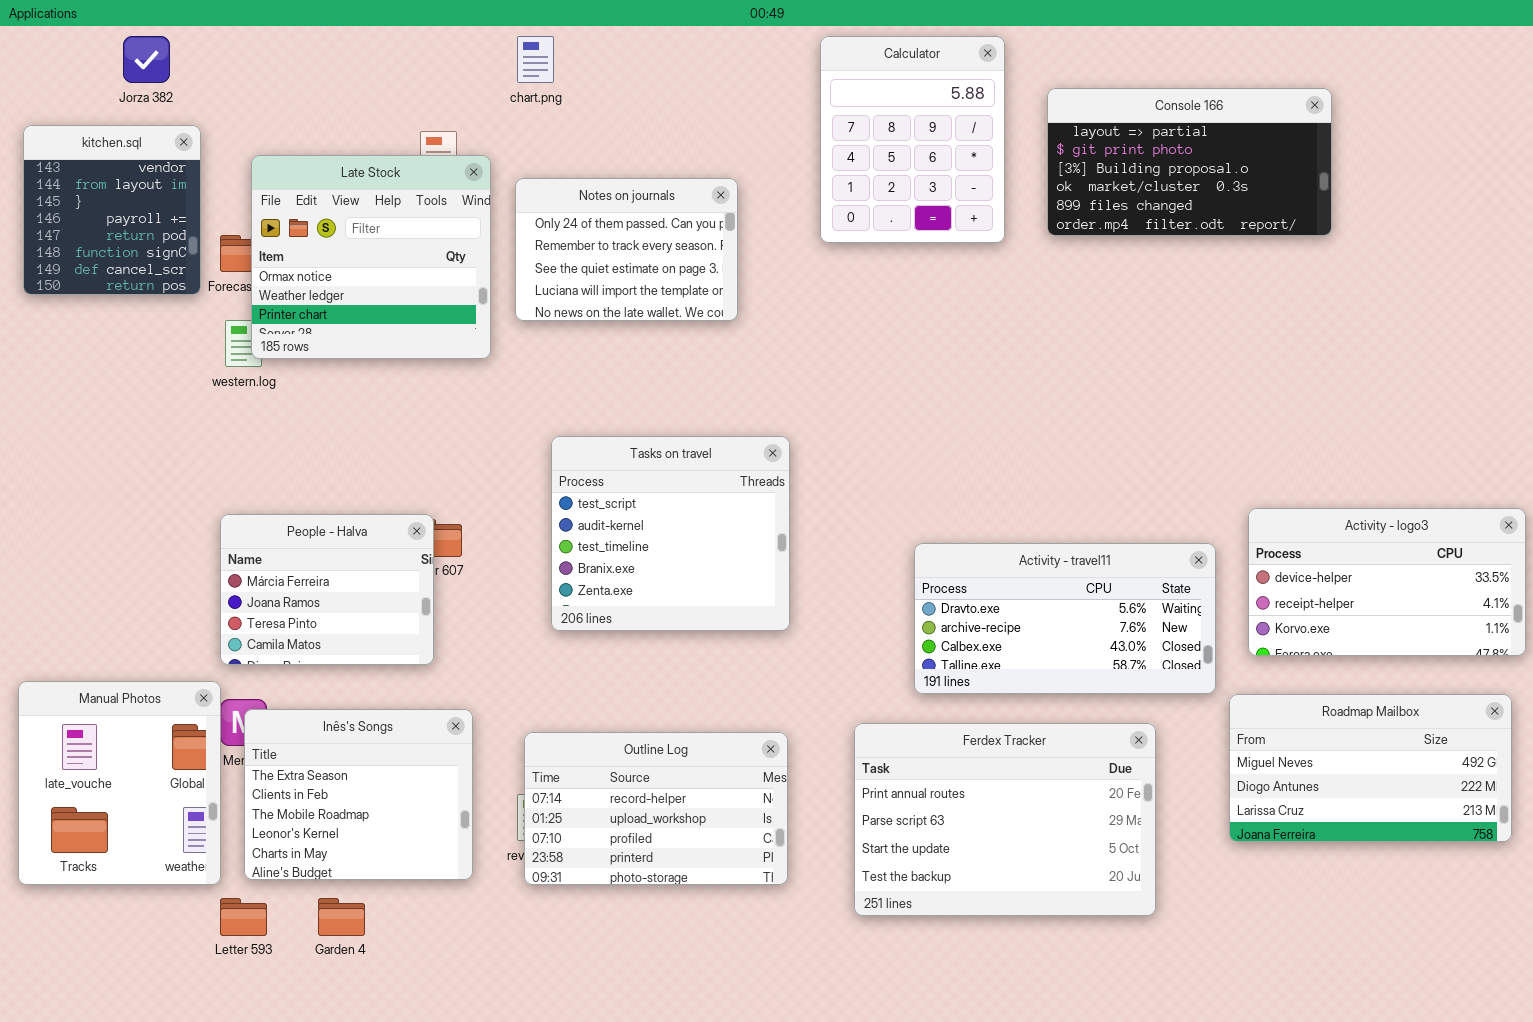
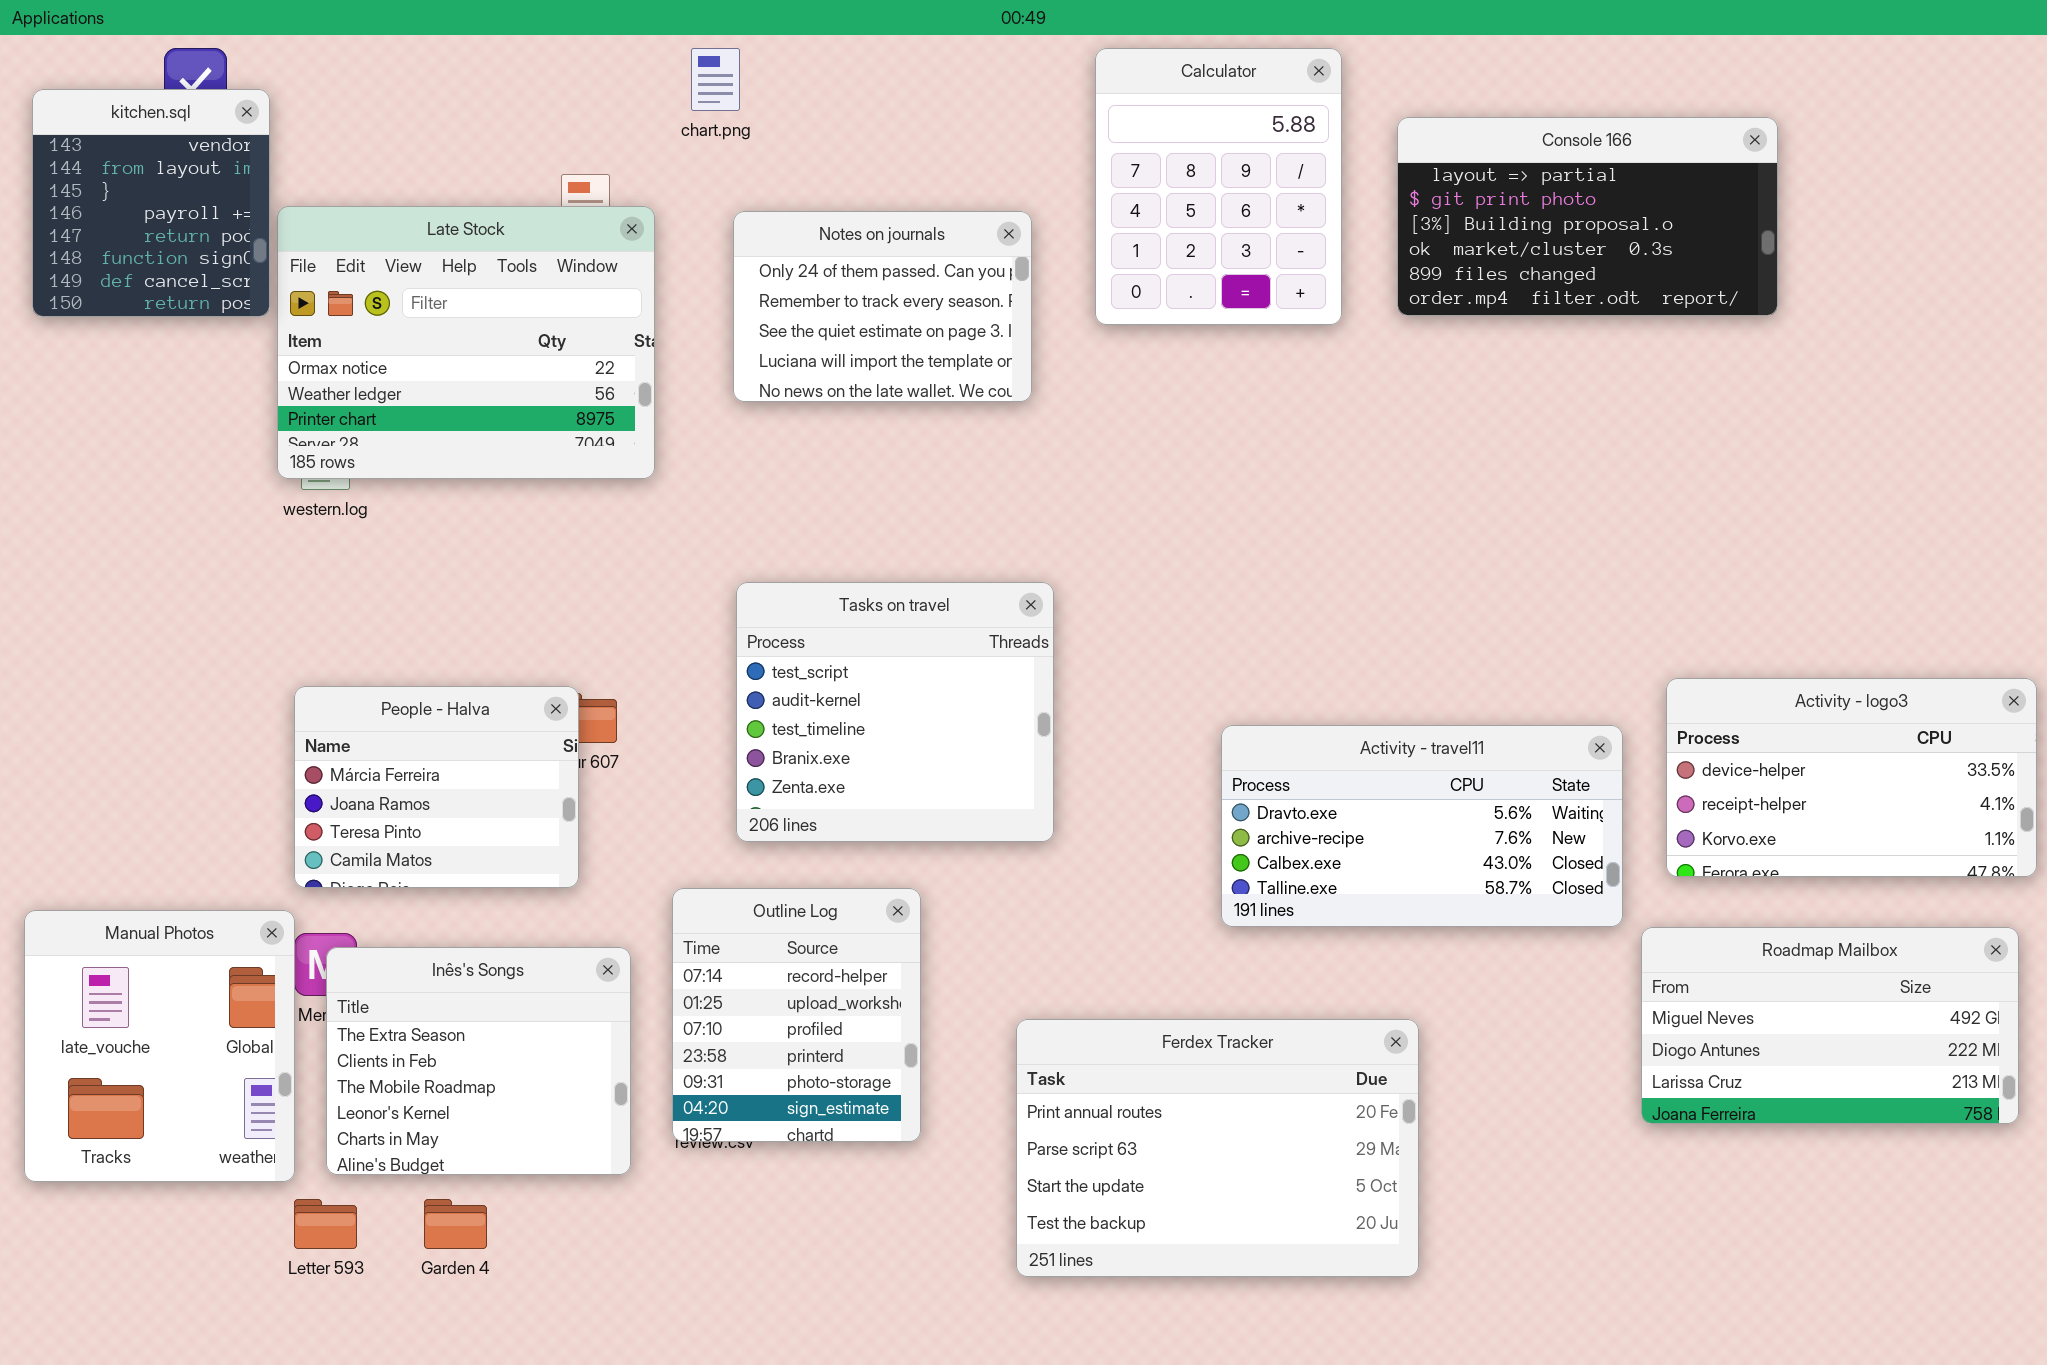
kitchen.sql: [23,125,201,295] -> [32,89,270,317], moved
Late Stock: [251,155,491,359] -> [277,206,655,479], resized
Notes on journals: [515,178,738,321] -> [733,211,1032,402], moved
Ferdex Tracker: [854,723,1156,916] -> [1016,1019,1419,1277], moved
Outline Log: [524,732,788,885] -> [672,888,921,1142], moved, resized

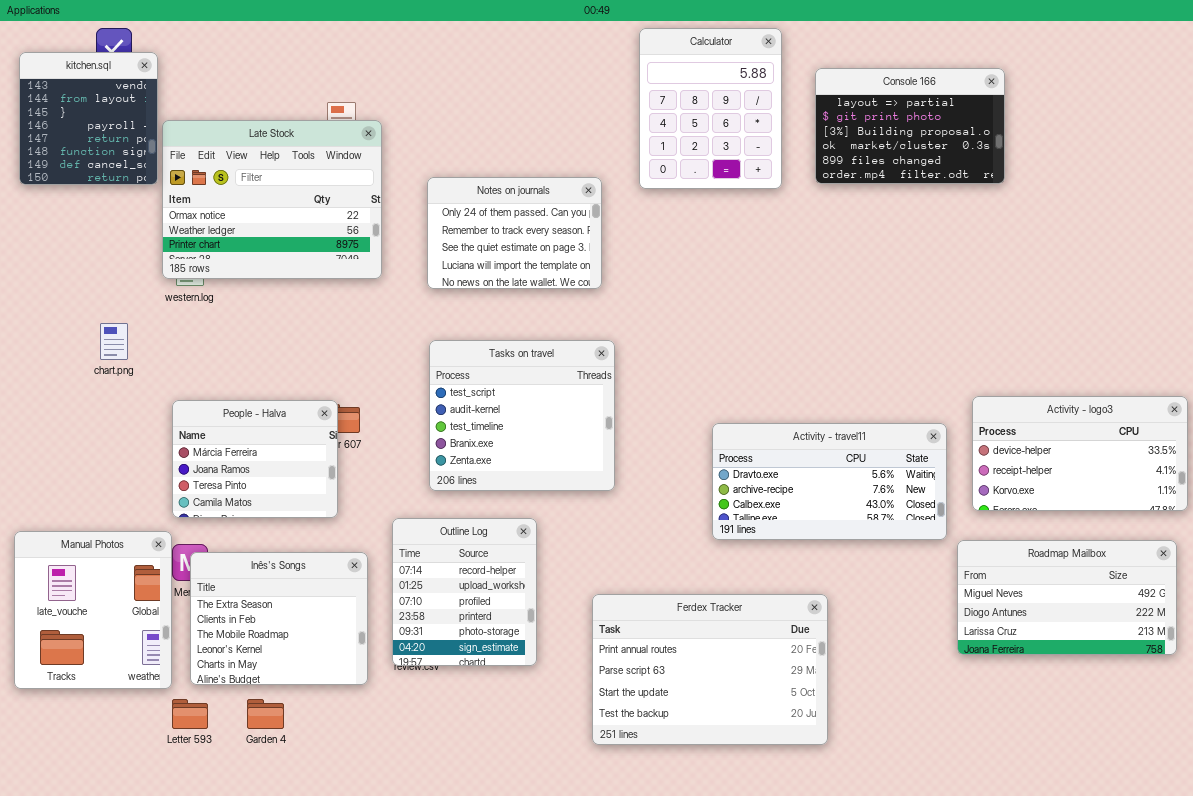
chart.png: [691,48,740,111] -> [100,323,128,360], moved
Console 166: [1397,117,1778,316] -> [815,68,1005,184], resized
Notes on journals: [733,211,1032,402] -> [427,177,602,289], moved

